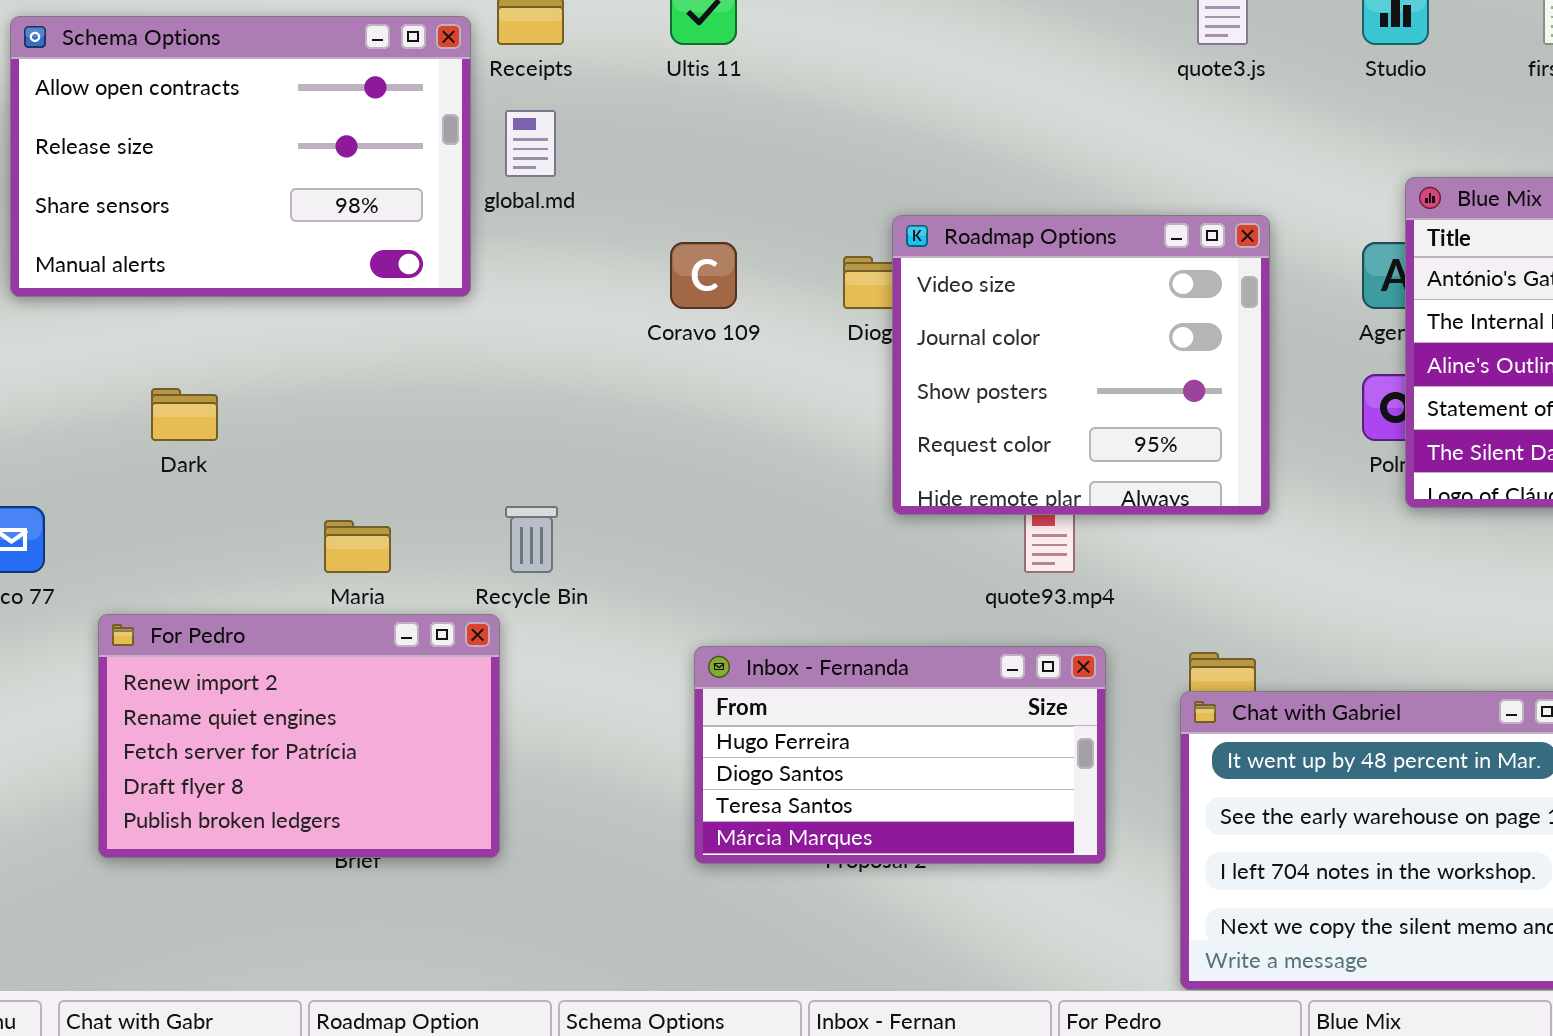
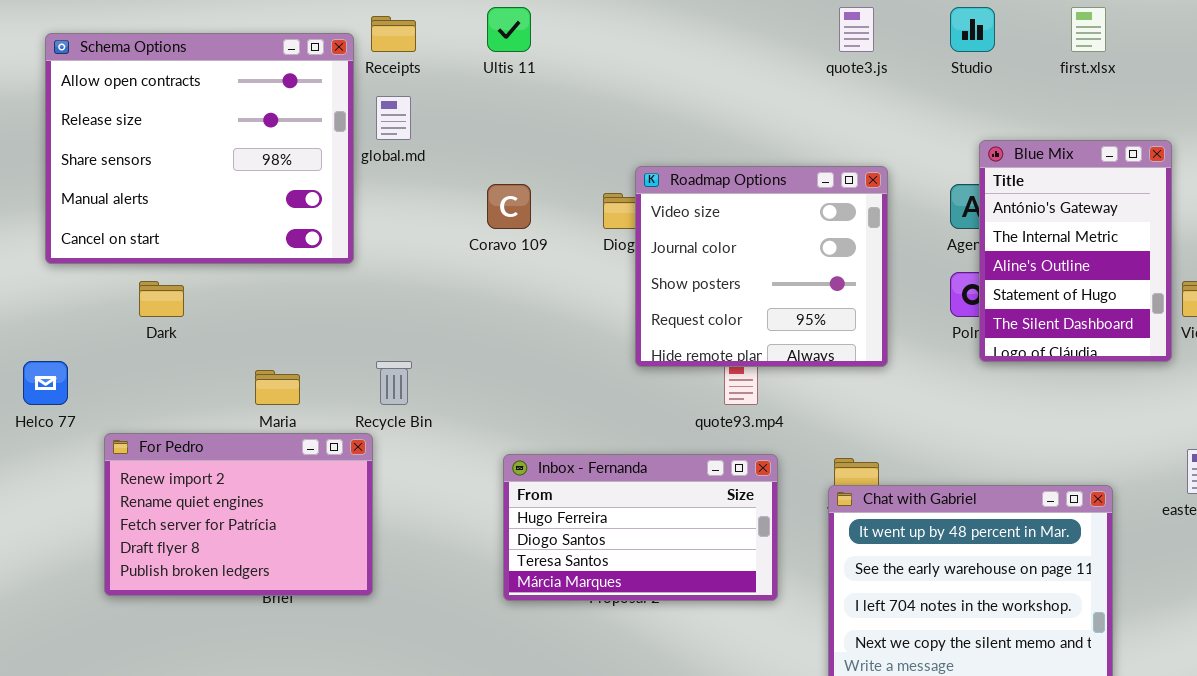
Schema Options: [10,16,471,297] -> [45,33,354,264], resized

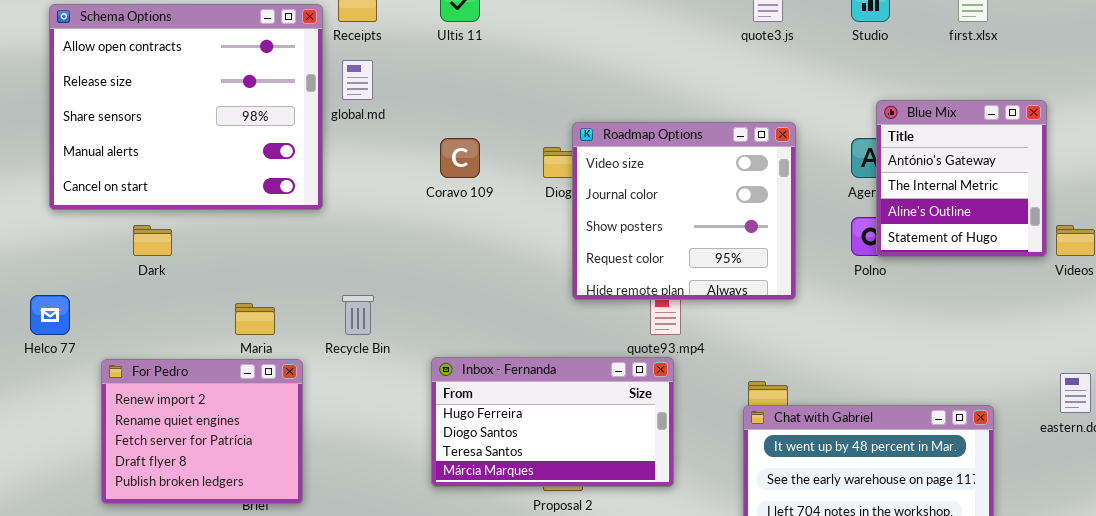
Blue Mix: [979,140,1172,362] -> [876,100,1047,257], resized
For Pedro: [104,433,373,596] -> [101,359,303,504], resized
Inbox - Fernanda: [503,454,778,601] -> [431,357,674,487], moved

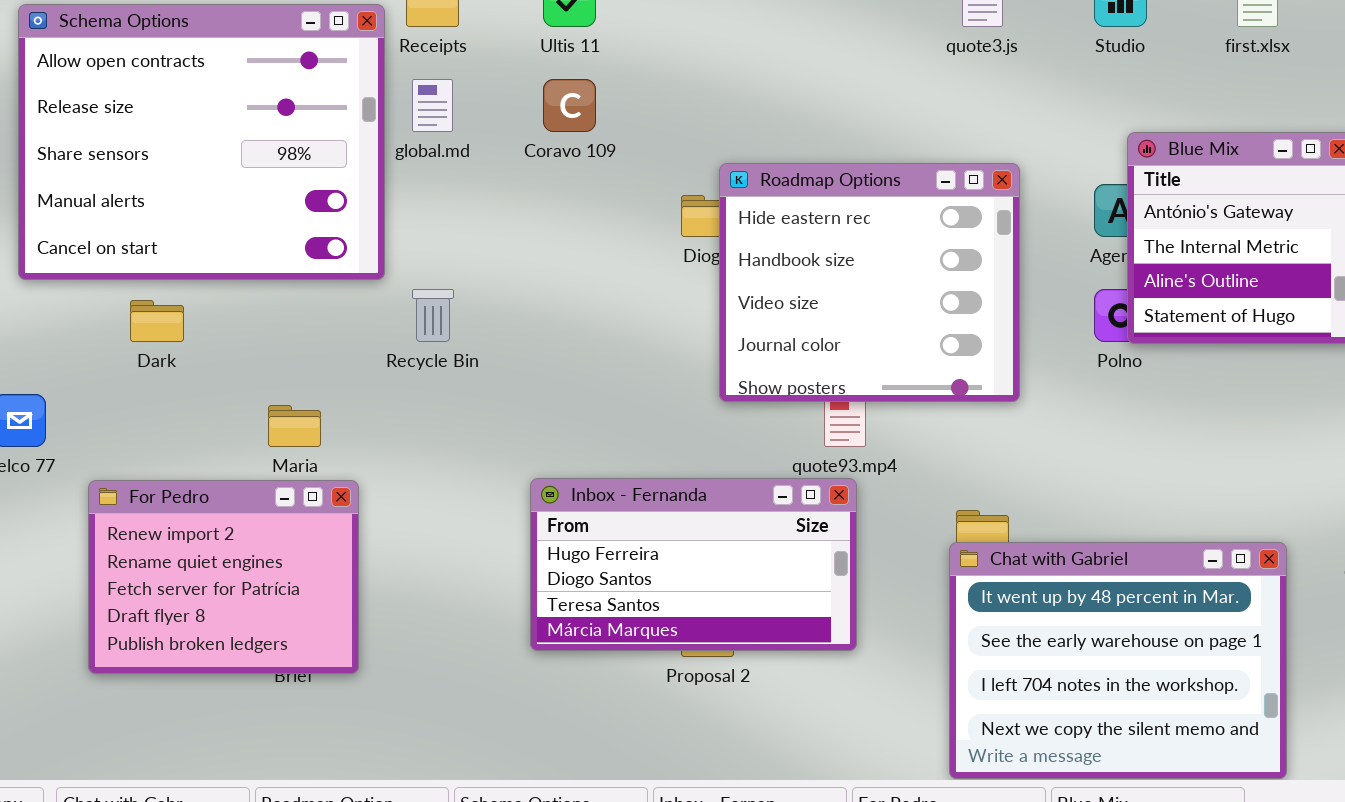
Roadmap Options: [572,122,796,300] -> [719,163,1020,402], scrolled up 2 rows
Coravo 109: [440,138,480,178] -> [543,79,596,132], moved
Recycle Bin: [342,295,374,335] -> [412,289,454,342], moved

